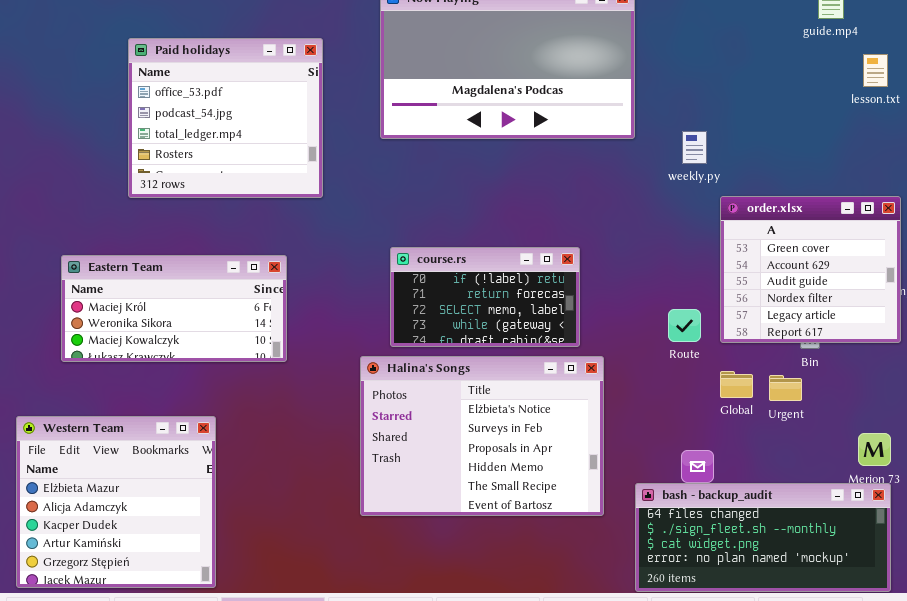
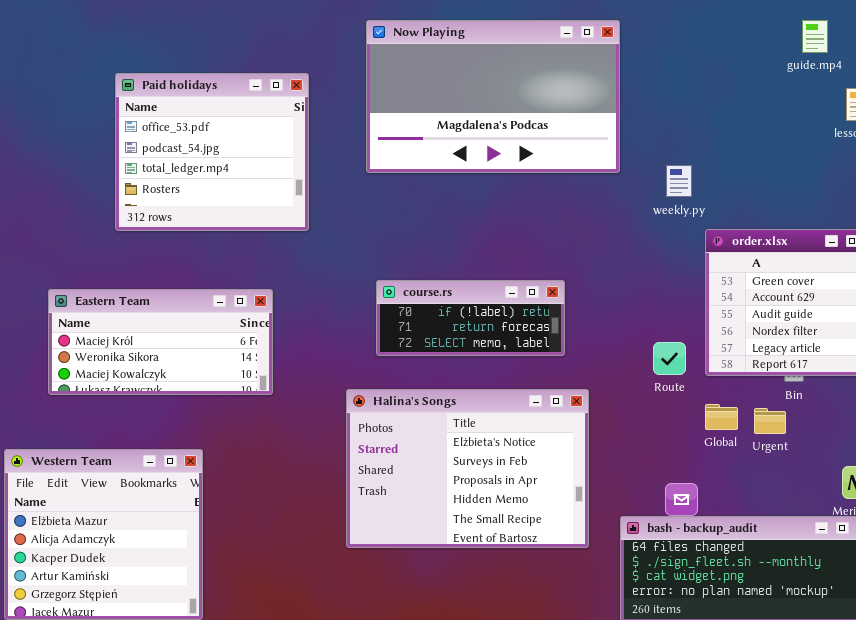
course.rs: [390,247,580,347] -> [376,280,565,356], resized

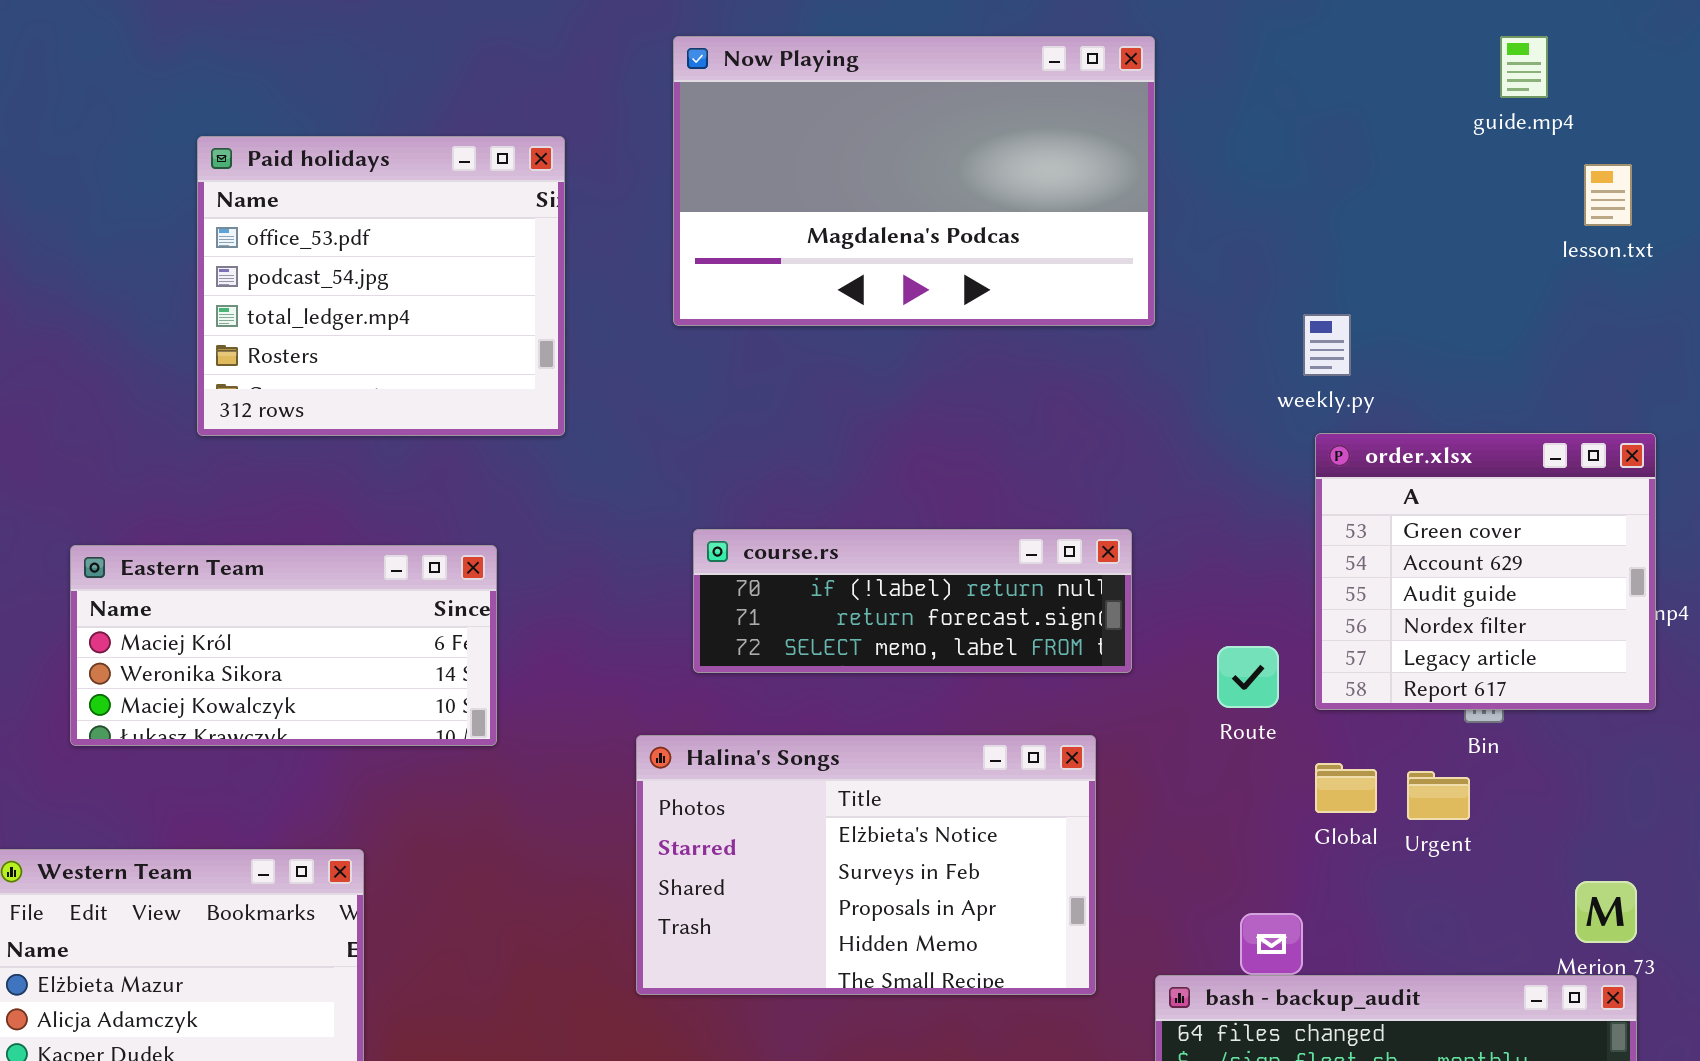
weekly.py: [666,165,692,197] -> [1303,314,1351,376], moved
course.rs: [376,280,565,356] -> [693,529,1132,673], resized
Halina's Songs: [346,389,589,548] -> [636,735,1096,995], resized

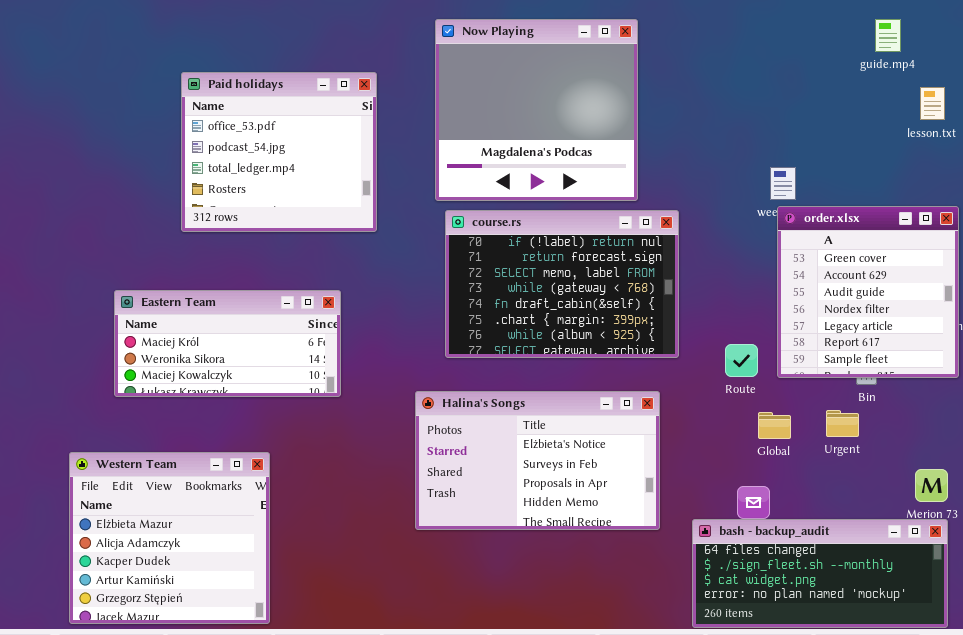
Now Playing: [673,36,1155,326] -> [435,19,638,201], resized
order.xlsx: [1315,433,1656,710] -> [777,206,959,378], resized
course.rs: [693,529,1132,673] -> [445,210,679,358], resized
Global: [1315,763,1377,813] -> [758,412,791,439], moved

